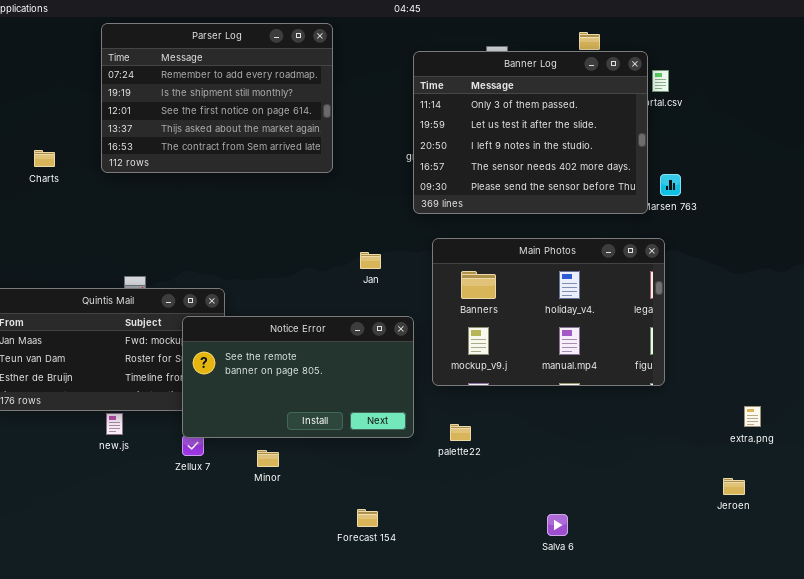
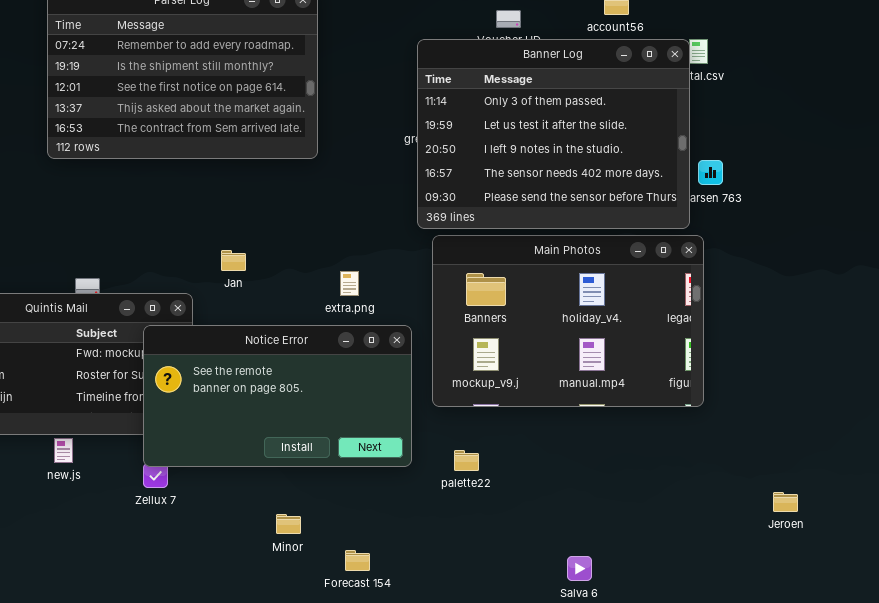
Banner Log: [413,51,648,214] -> [417,39,690,229], moved
Jan: [360,252,381,269] -> [221,250,246,271], moved
extra.png: [744,406,761,427] -> [340,271,359,296], moved
Minor: [257,450,279,467] -> [276,514,301,534], moved
Jeroen: [723,478,745,495] -> [773,492,798,512], moved

